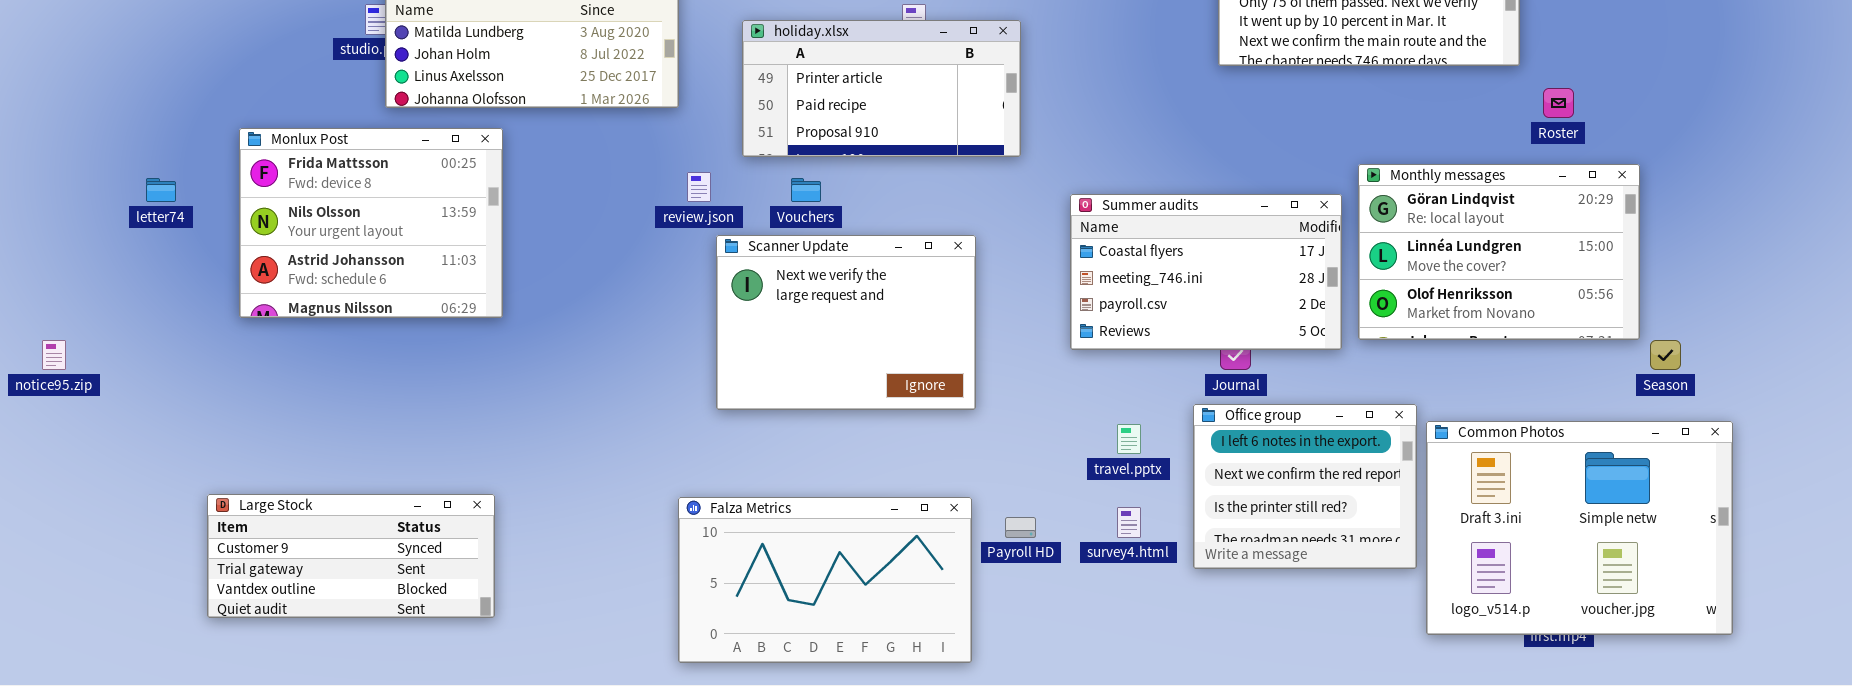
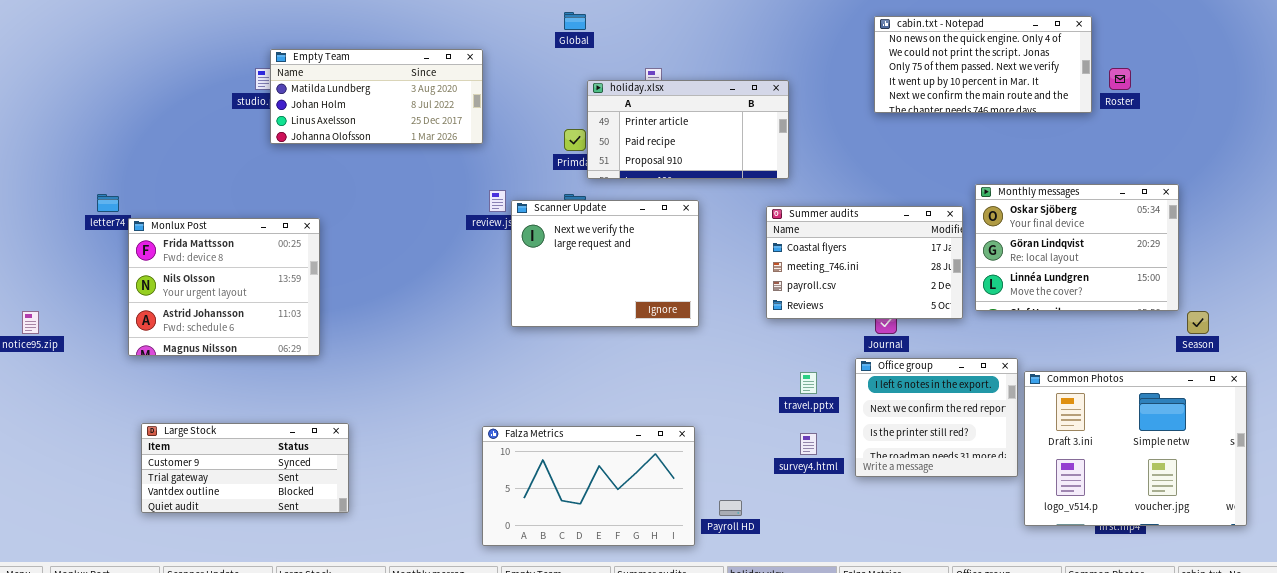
holiday.xlsx: [742,20,1021,157] -> [587,80,789,179], moved
Roster: [1543,88,1574,118] -> [1109,68,1131,90], moved
Monlux Post: [239,128,503,318] -> [128,218,320,356], moved
Monthly messages: [1358,164,1640,340] -> [975,184,1179,311], scrolled up 1 row
Scanner Update: [716,235,976,410] -> [511,200,699,327], moved
Payroll HD: [1005,517,1036,538] -> [719,500,742,516], moved

